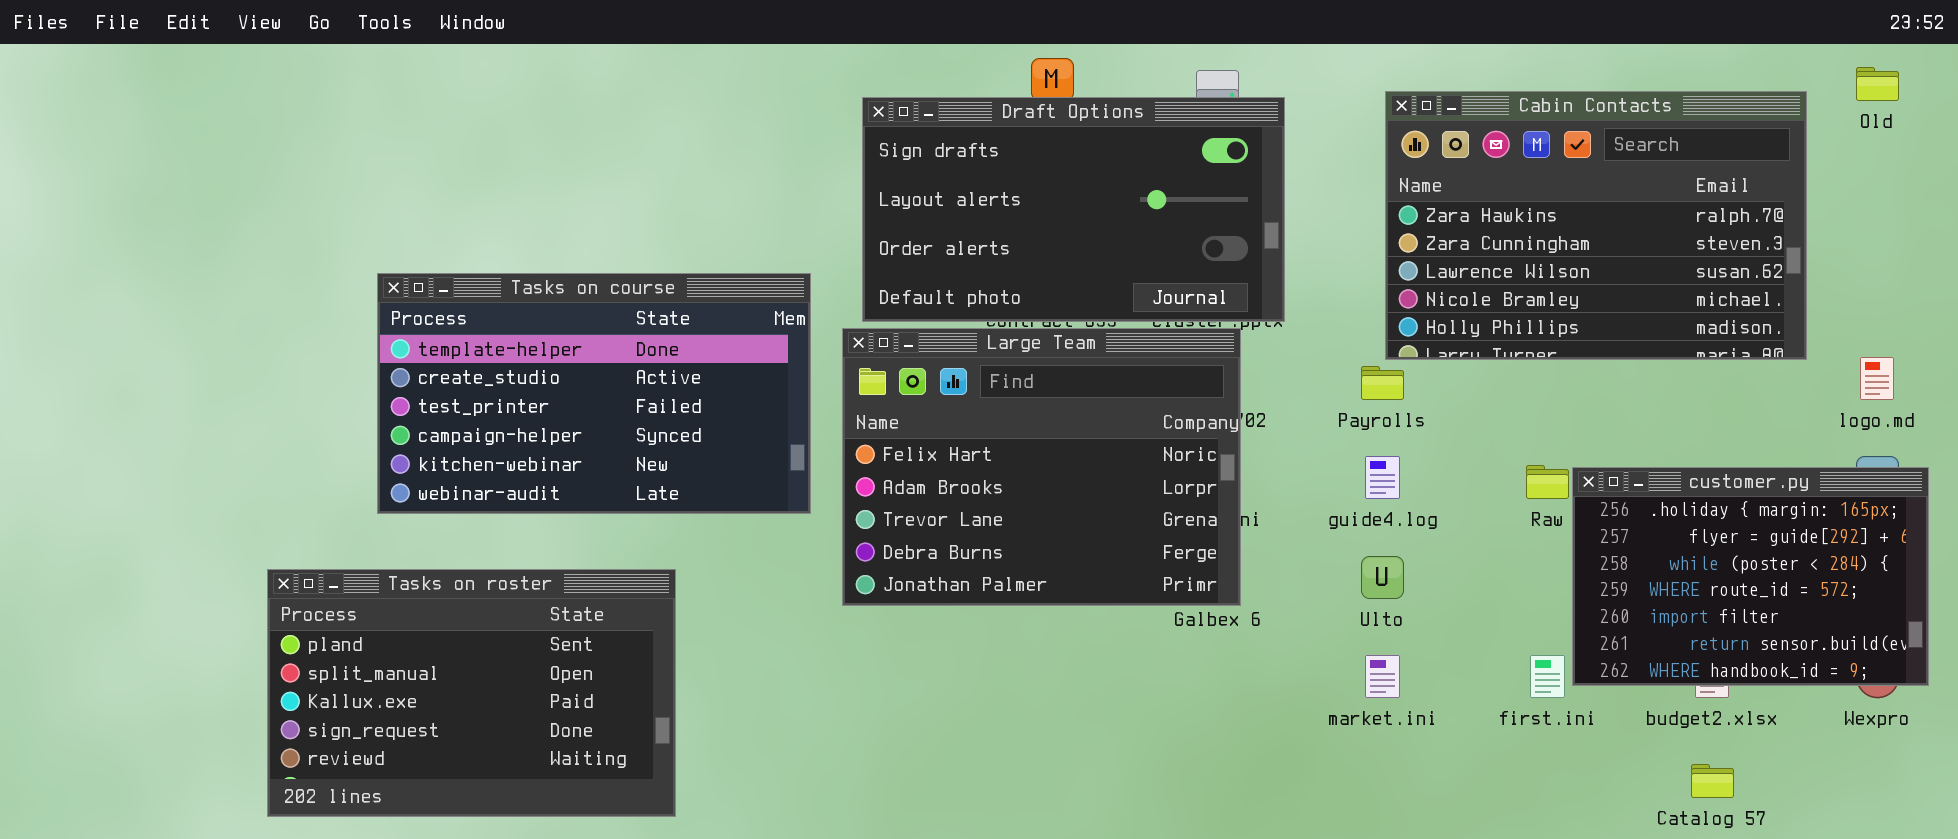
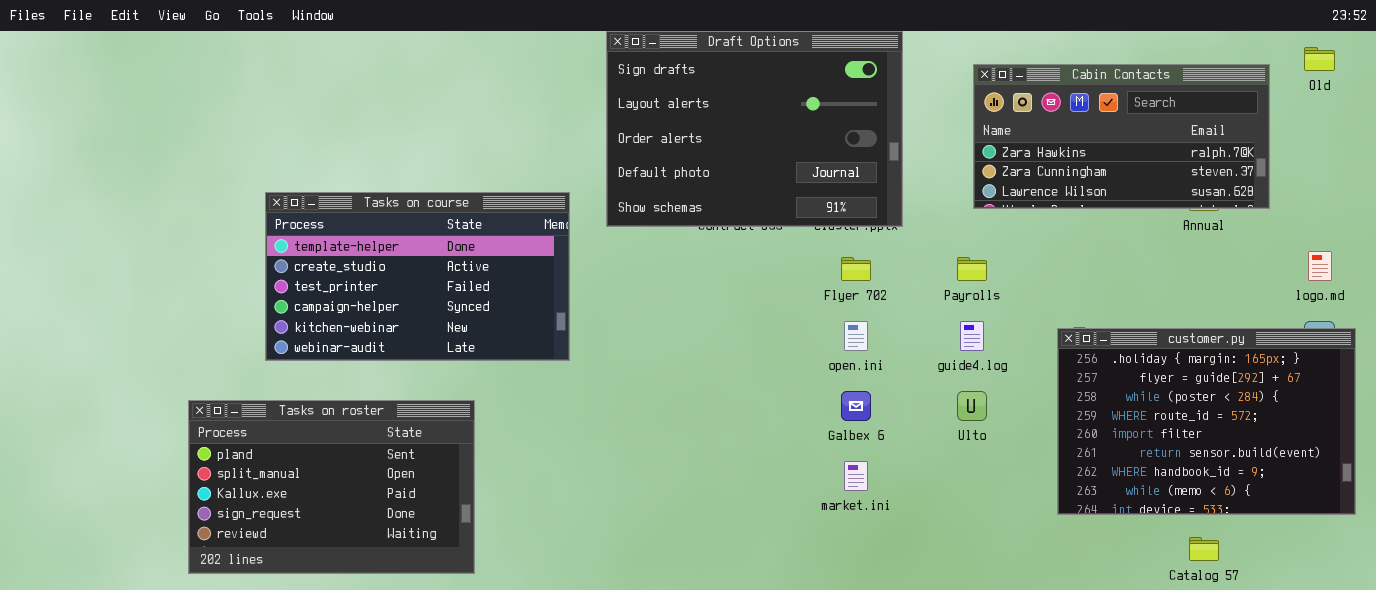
Cabin Contacts: [1385,91,1807,360] -> [973,64,1270,209], resized
Draft Options: [862,97,1285,322] -> [606,31,903,227], resized
Large Team: [842,328,1241,606] -> none, closed
customer.py: [1572,467,1929,686] -> [1057,328,1356,515], resized
market.ini: [1365,655,1400,698] -> [844,461,868,491], moved

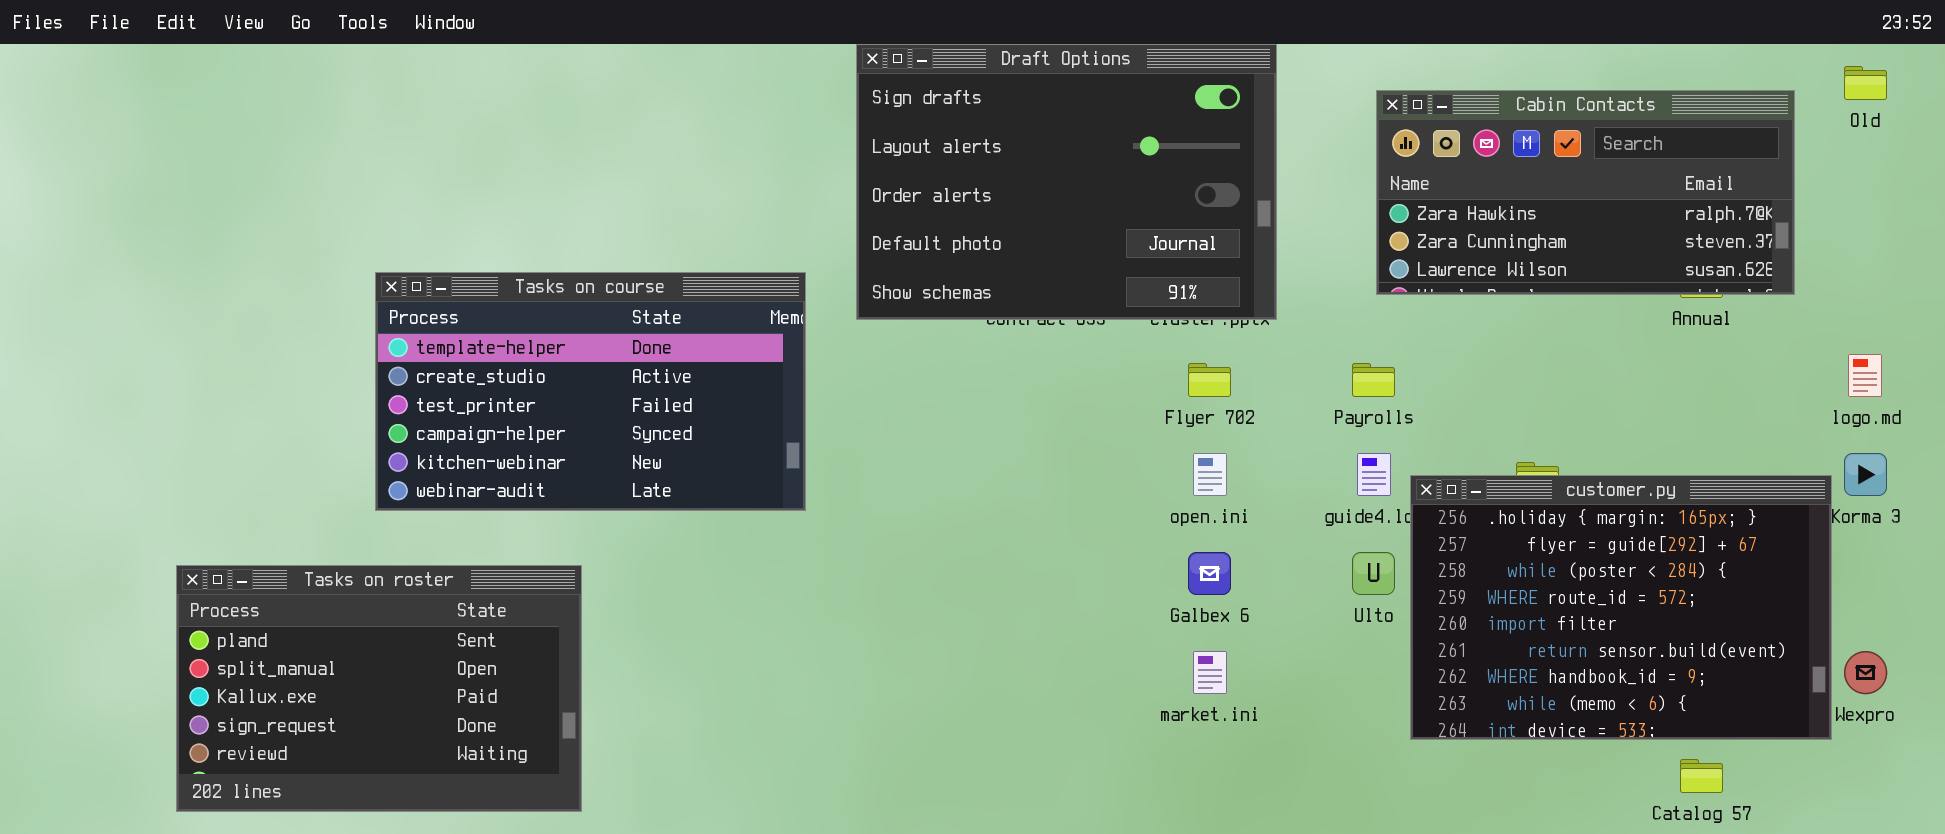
customer.py: [1057,328,1356,515] -> [1410,475,1832,740], moved
Tasks on roster: [188,400,475,574] -> [176,565,582,812], moved

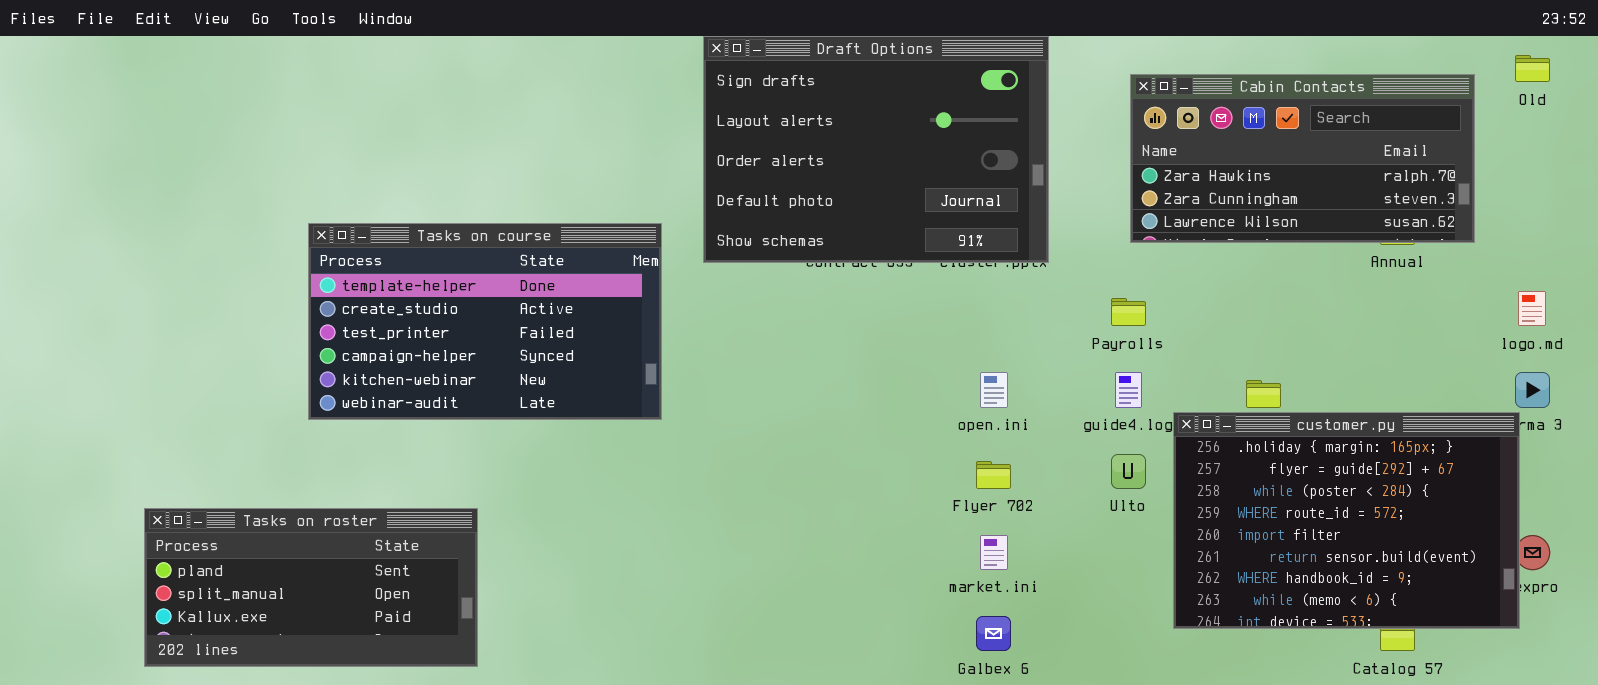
Flyer 702: [1188,363,1231,397] -> [976,461,1011,489], moved
customer.py: [1410,475,1832,740] -> [1173,412,1520,629], moved
Galbex 6: [1188,552,1231,595] -> [976,616,1011,651], moved
Tasks on roster: [176,565,582,812] -> [144,508,478,667], resized

